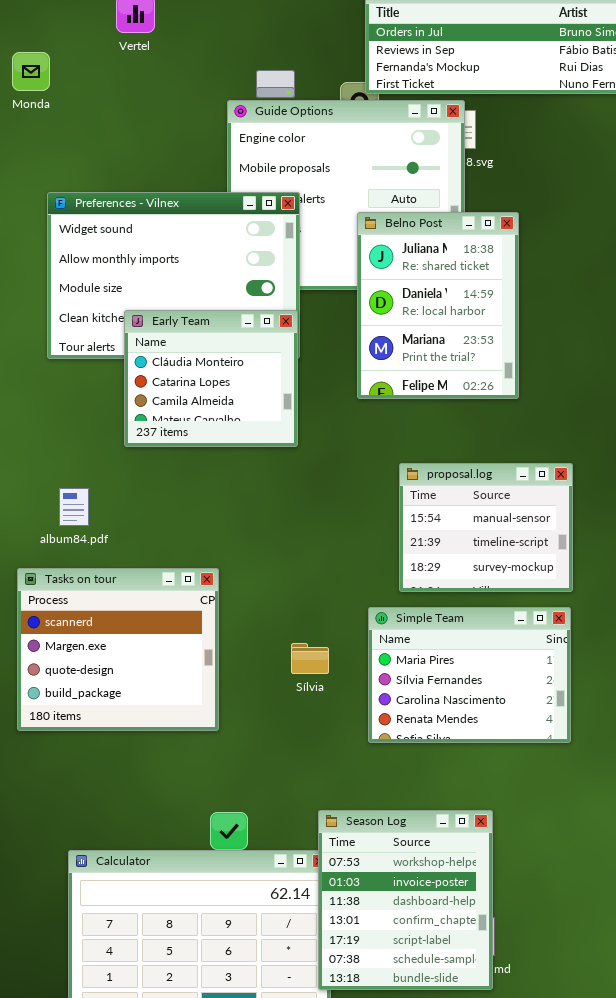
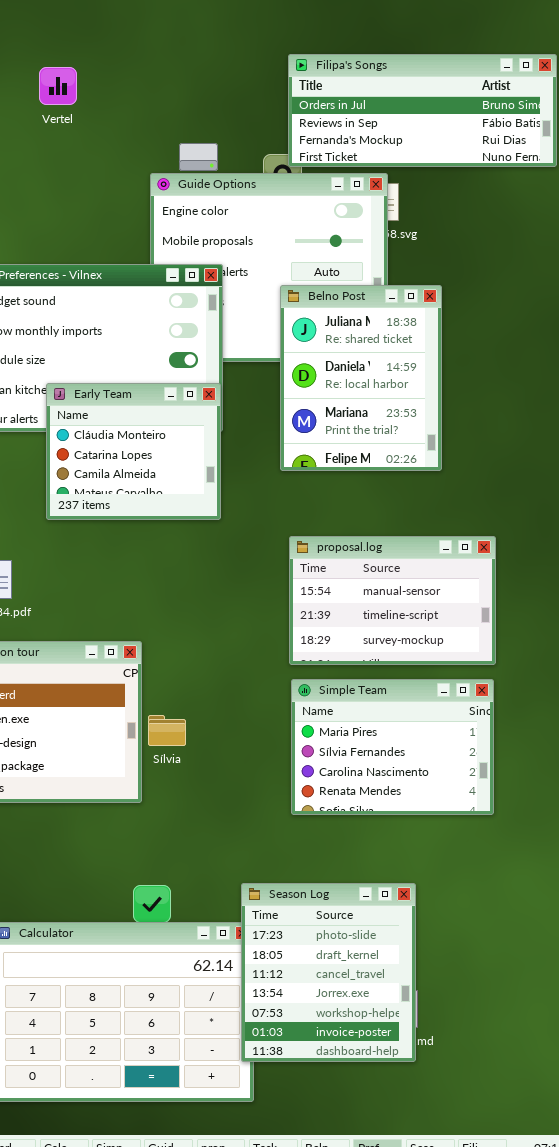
proposal.log: [399,463,573,592] -> [289,536,496,665], resized
Sílvia: [291,643,329,674] -> [148,715,186,746], moved
Season Log: [318,810,493,990] -> [241,883,416,1062], scrolled up 4 rows

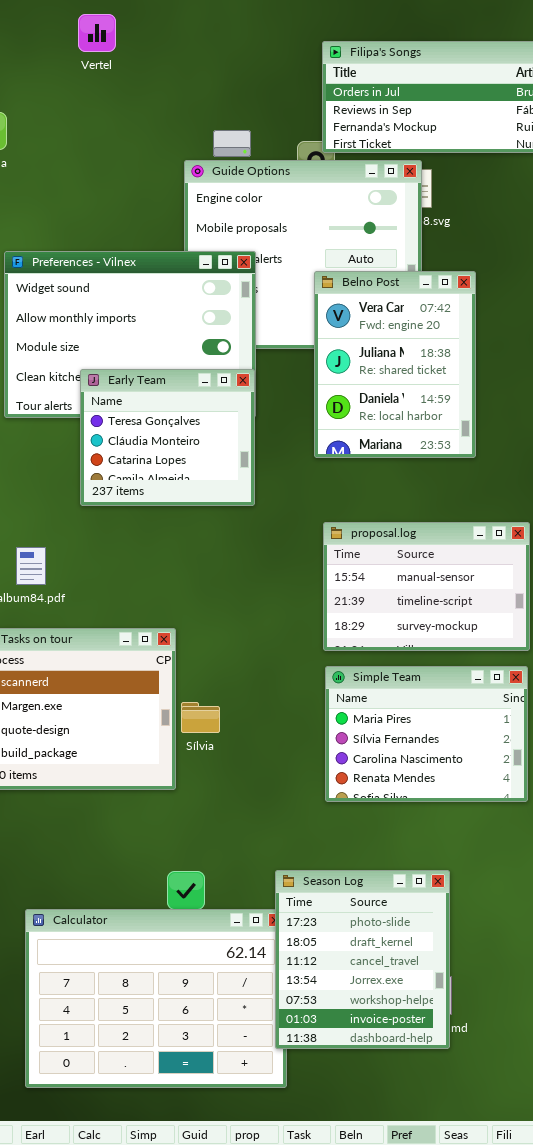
Vertel: [39,67,77,105] -> [78,14,116,52], moved
Belno Post: [280,285,442,471] -> [314,271,476,458], scrolled up 1 row
Early Team: [46,383,221,520] -> [80,369,255,506], scrolled up 1 row

